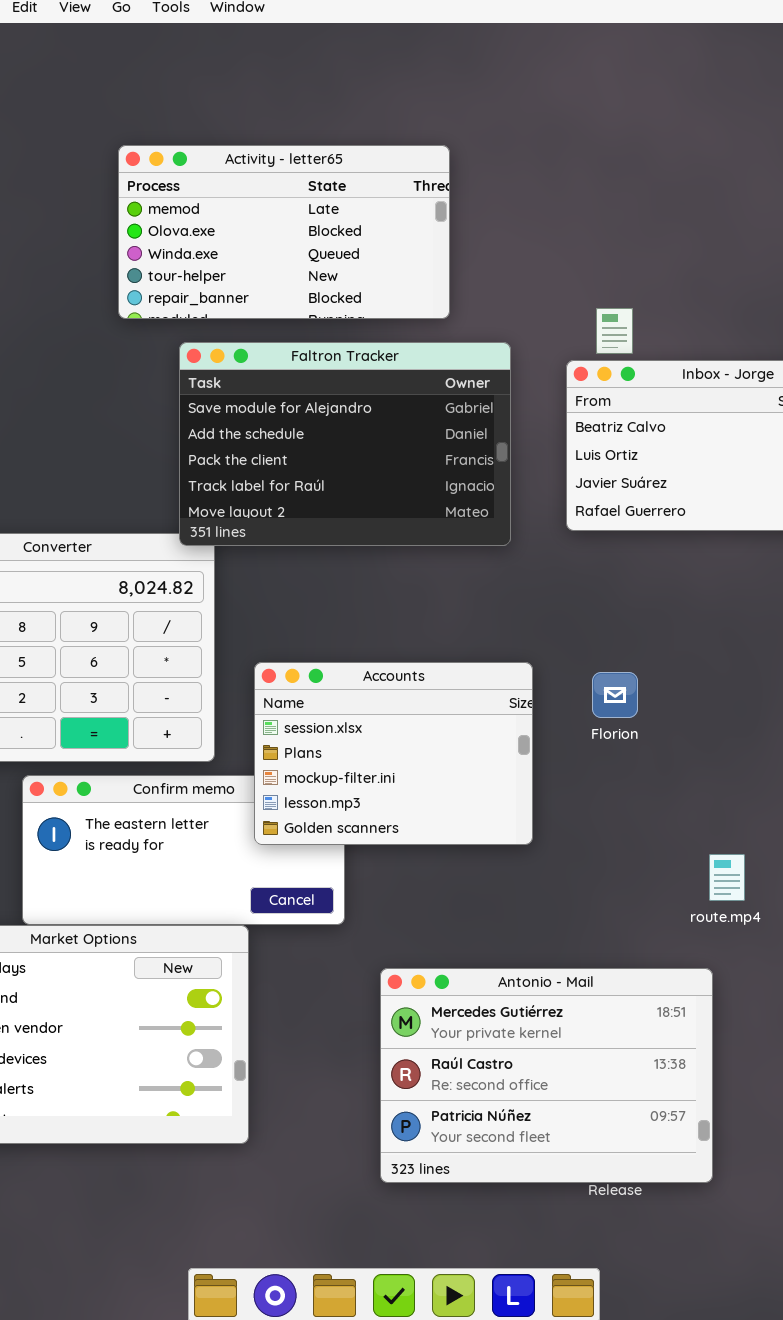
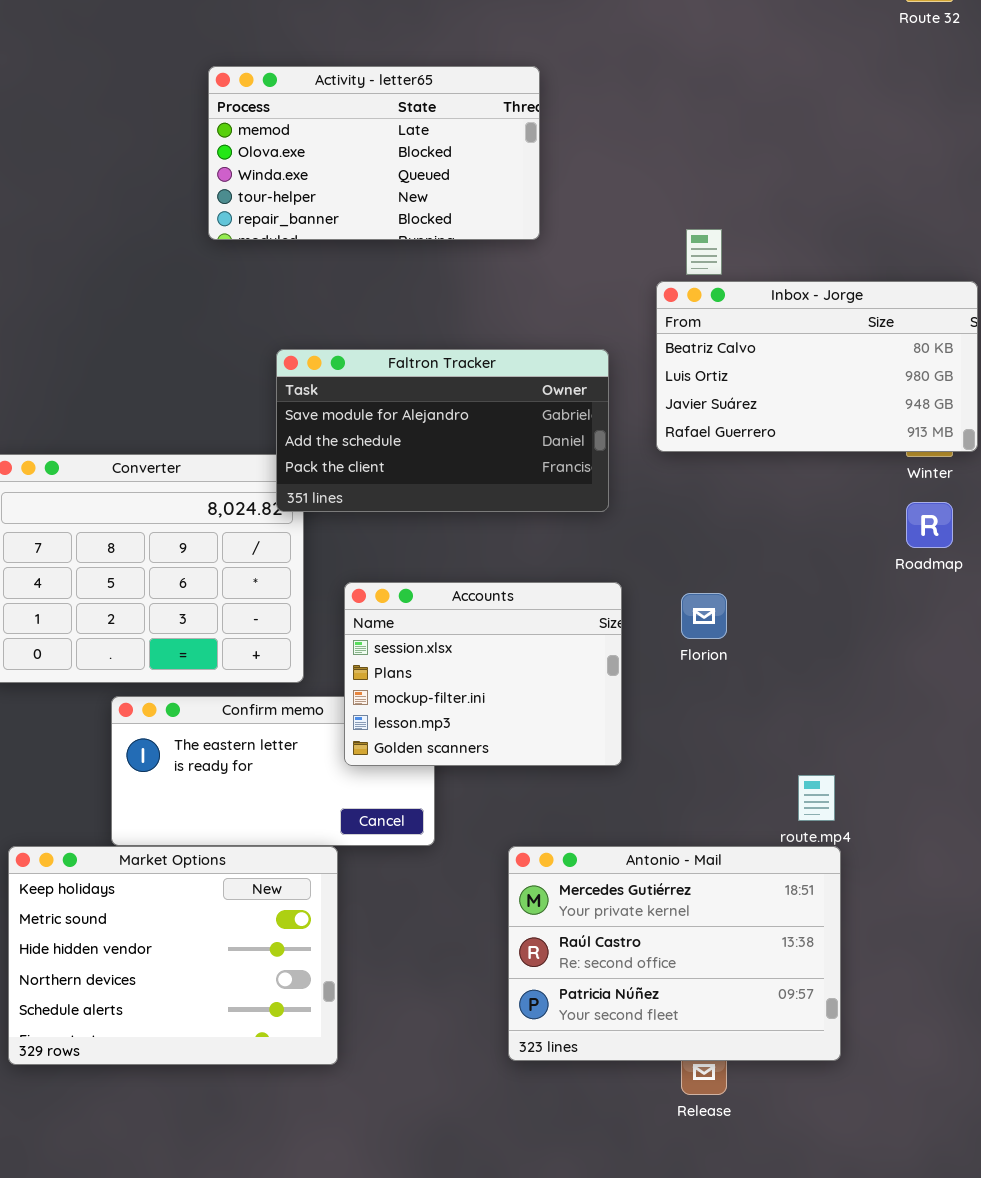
Faltron Tracker: [179,342,511,546] -> [276,349,609,512], moved, resized
Antonio - Mail: [380,968,713,1183] -> [508,846,841,1061], moved

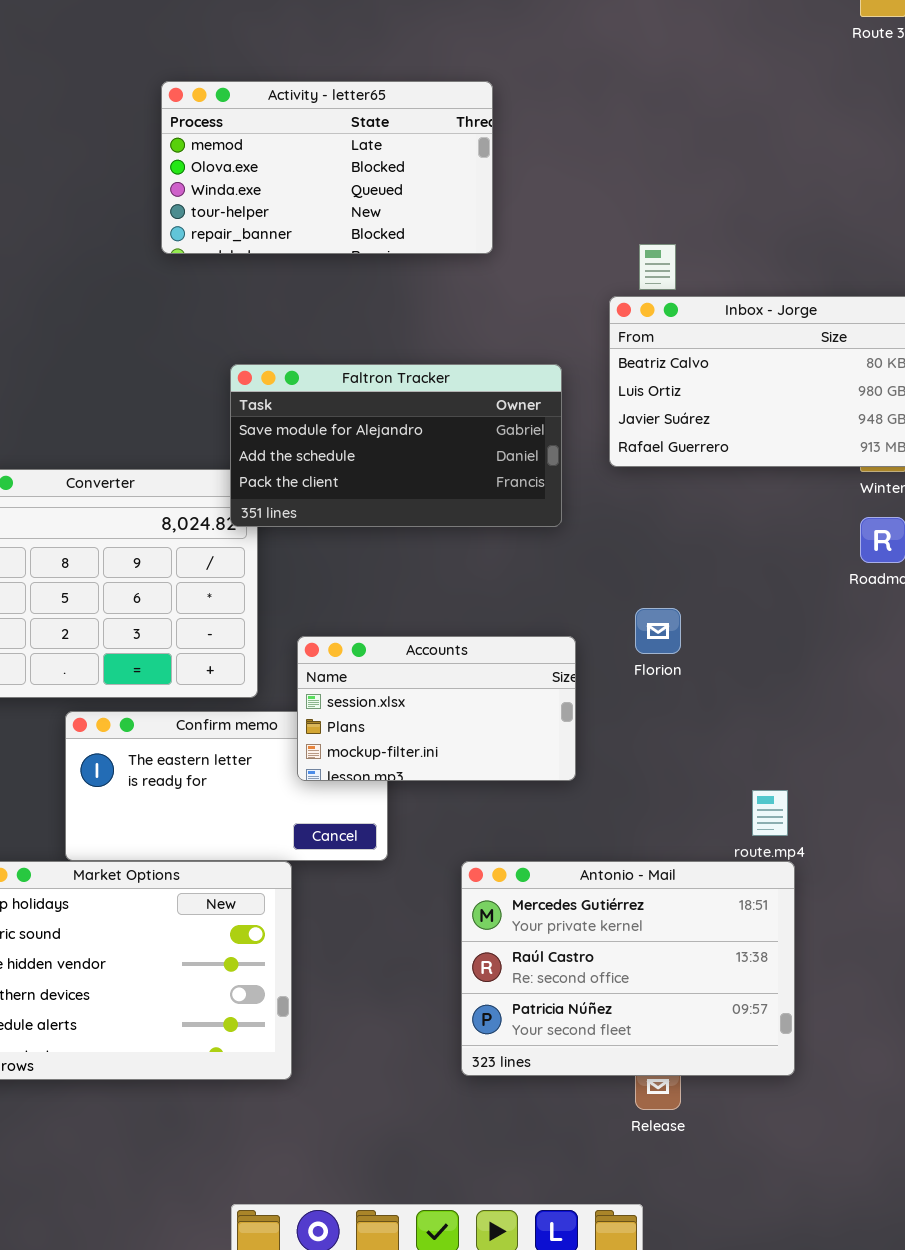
Accounts: [344,582,622,766] -> [297,636,576,781], resized

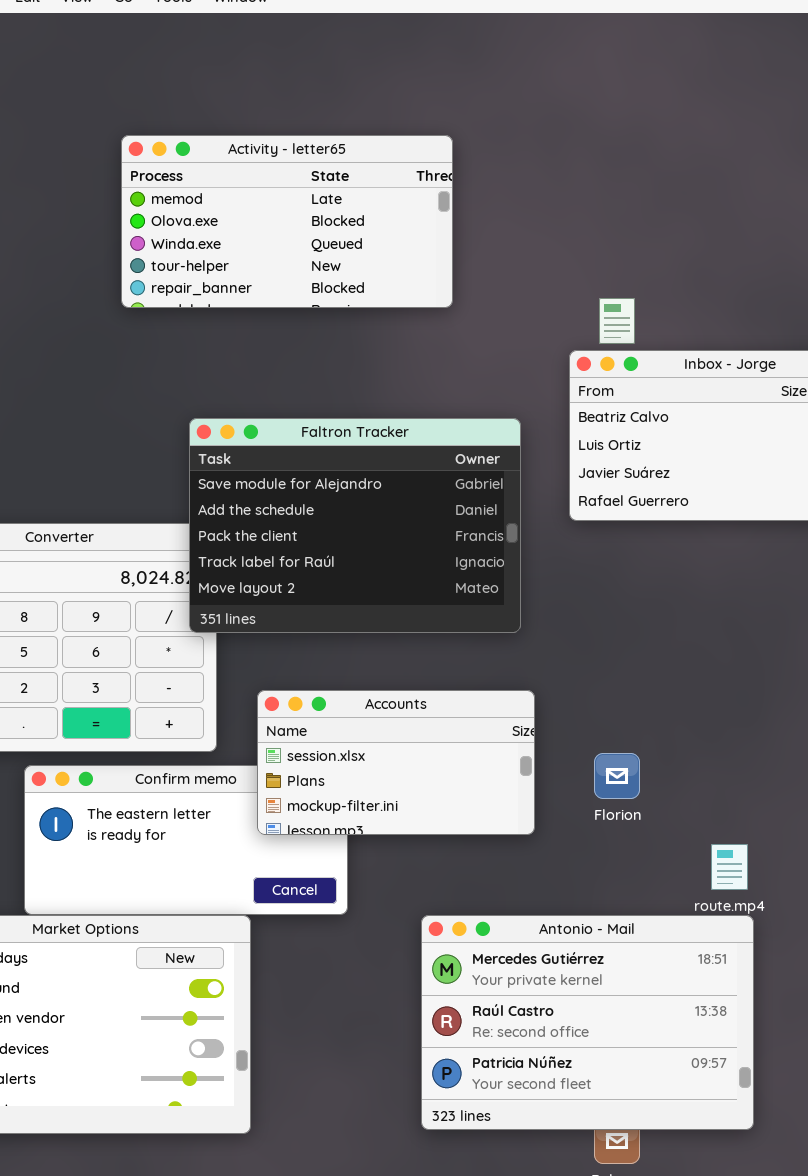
Faltron Tracker: [230,364,562,527] -> [189,418,521,633], resized
Florion: [635,608,681,654] -> [594,753,640,799], moved

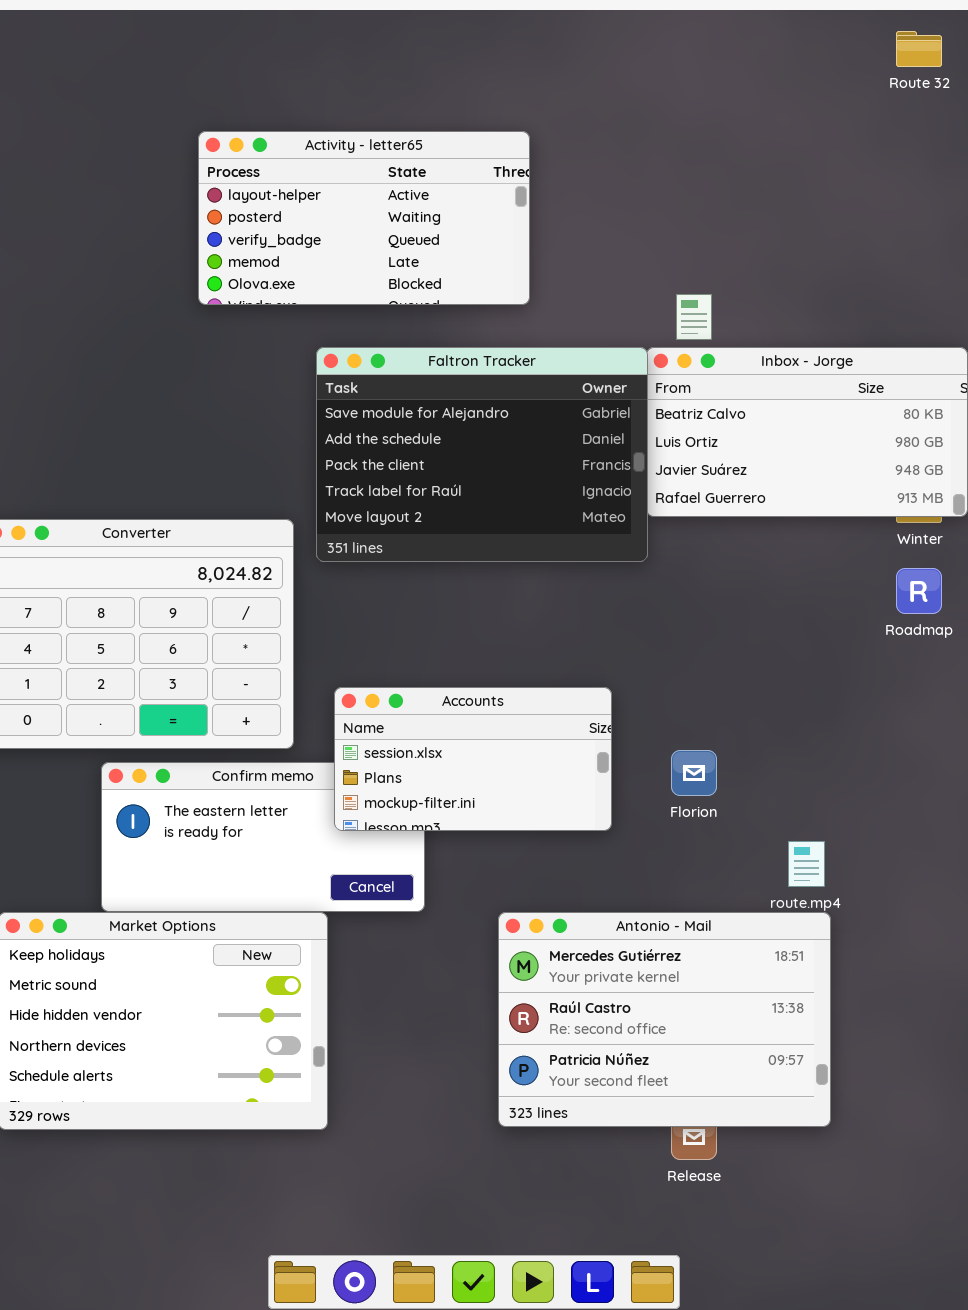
Activity - letter65: [121,135,453,308] -> [198,131,530,305], scrolled up 3 rows
Faltron Tracker: [189,418,521,633] -> [316,347,648,562], moved

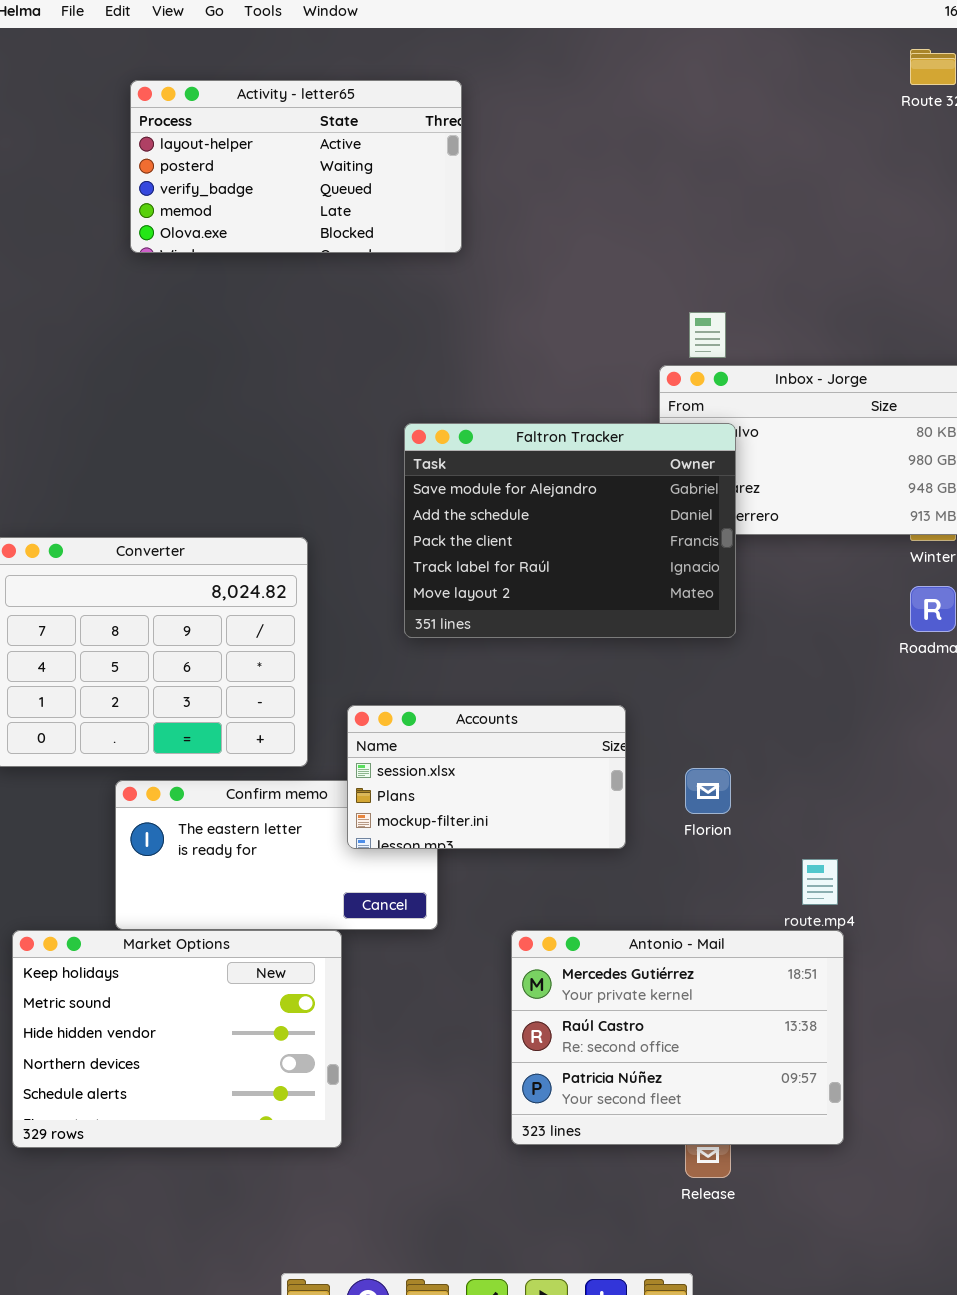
Activity - letter65: [198,131,530,305] -> [130,80,462,253], moved
Faltron Tracker: [316,347,648,562] -> [404,423,736,638], moved

